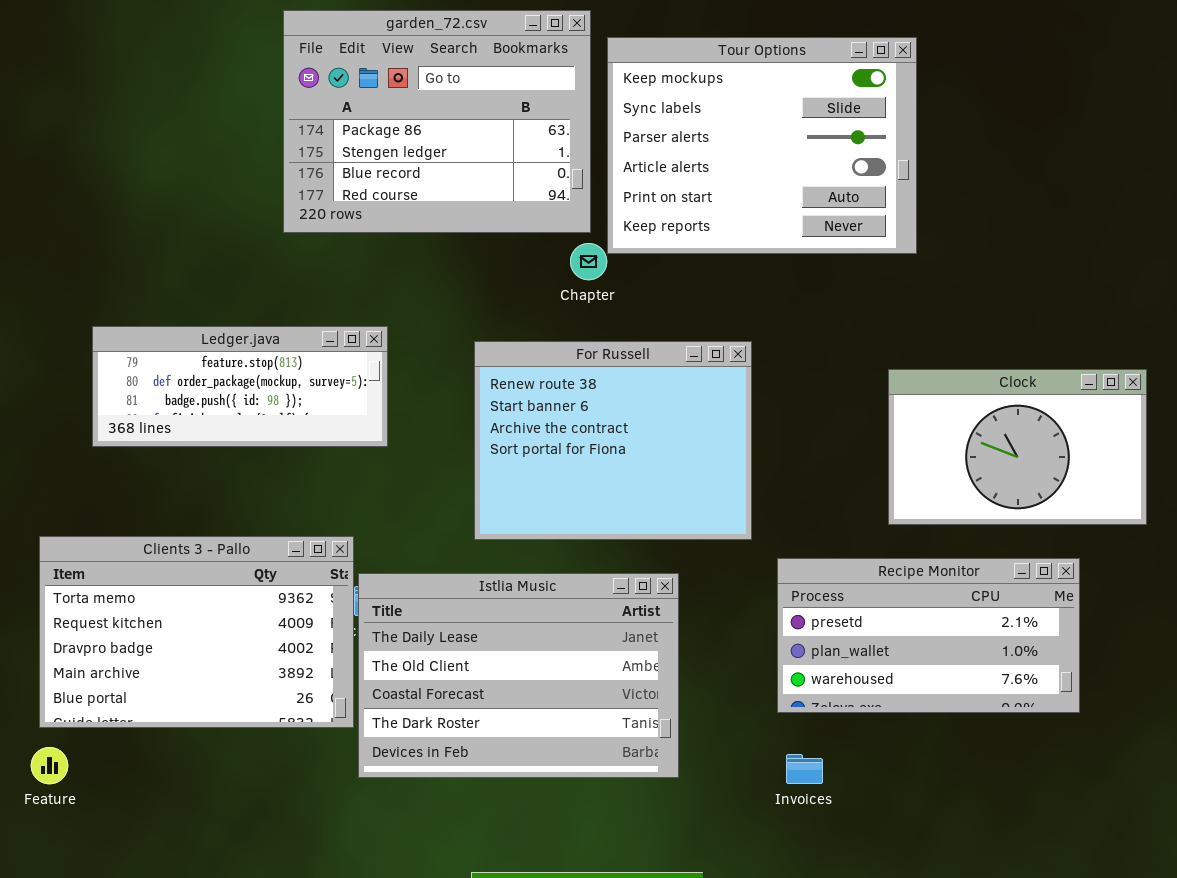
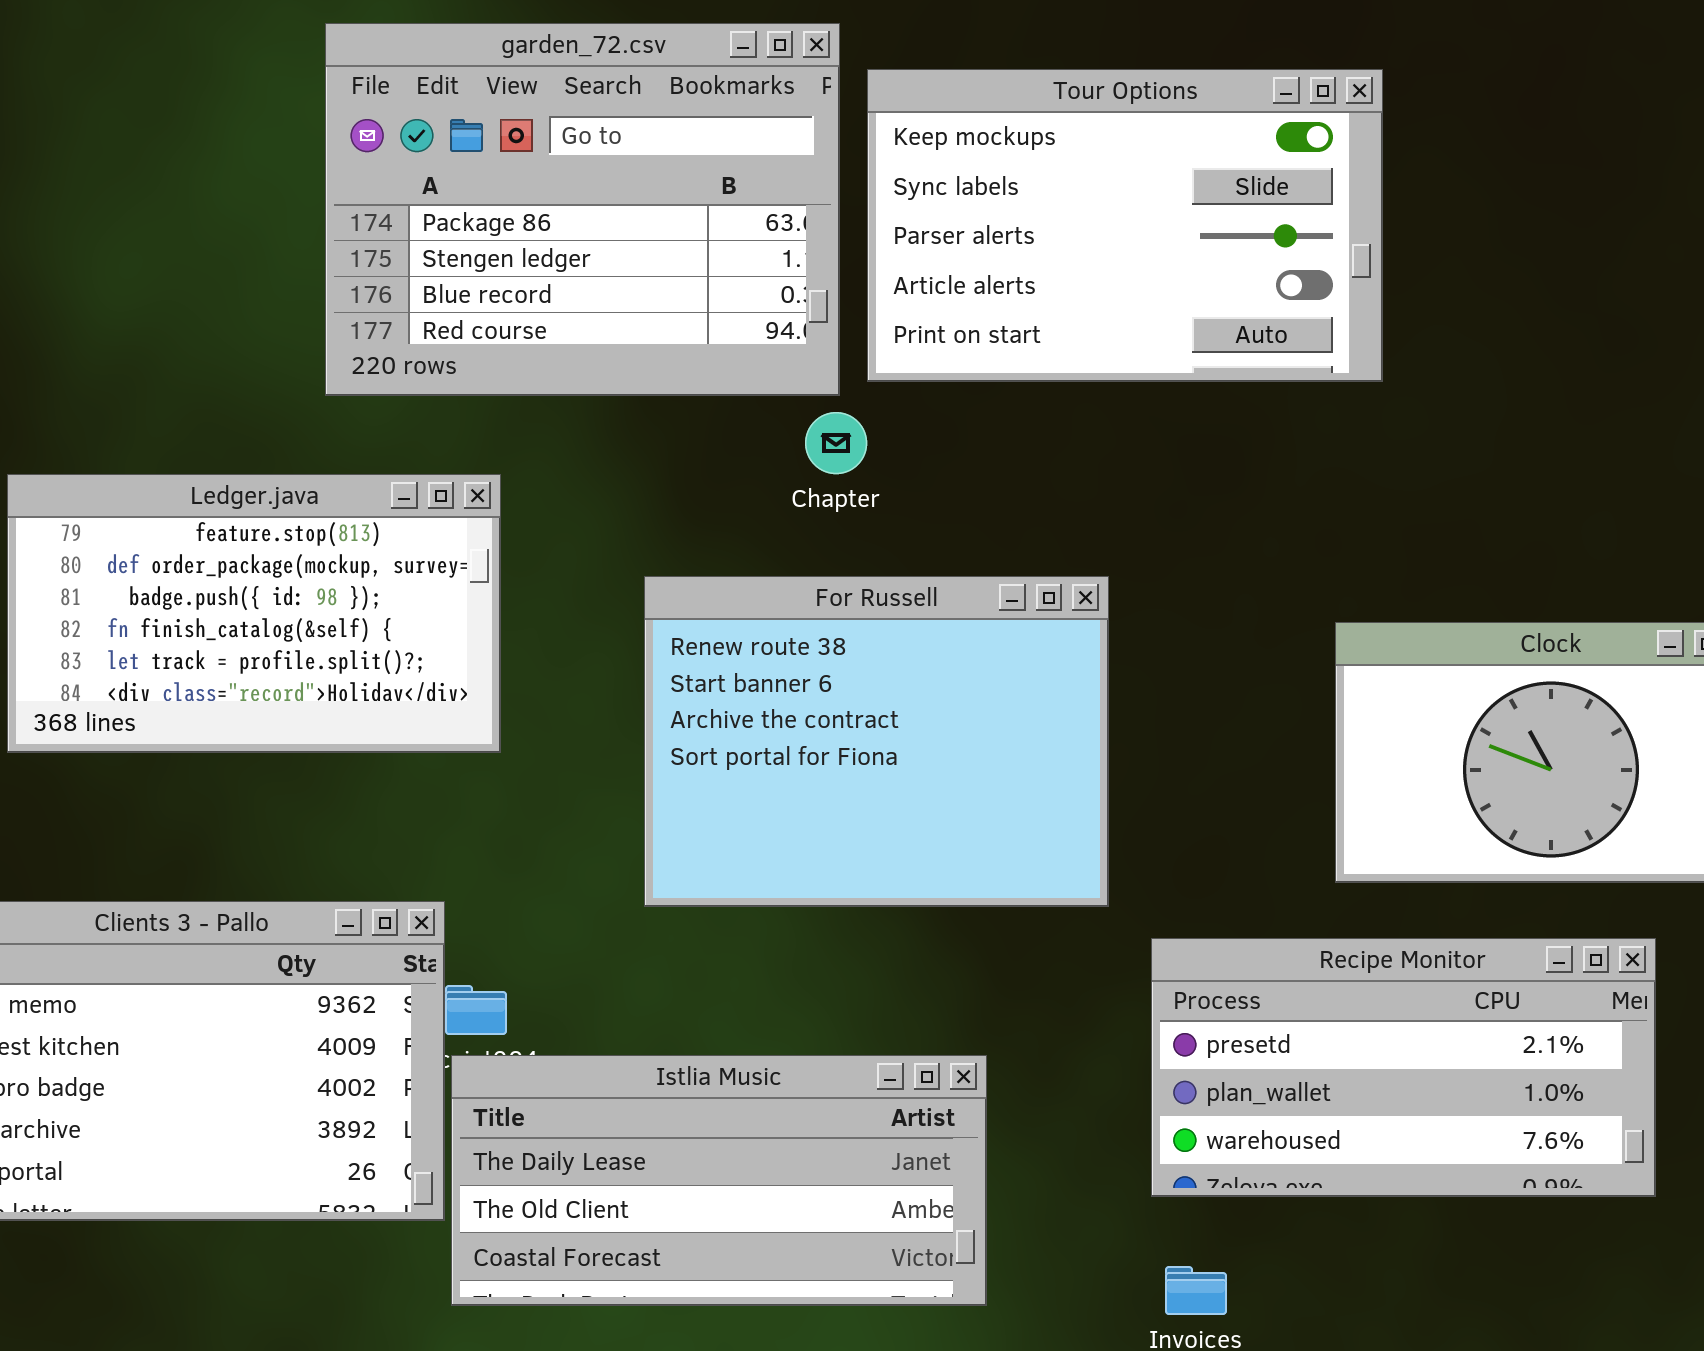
Tour Options: [607,37,917,254] -> [867,69,1383,382], resized
Ledger.java: [92,326,388,447] -> [7,474,501,753], resized
Istlia Music: [358,573,679,778] -> [451,1055,987,1306], resized

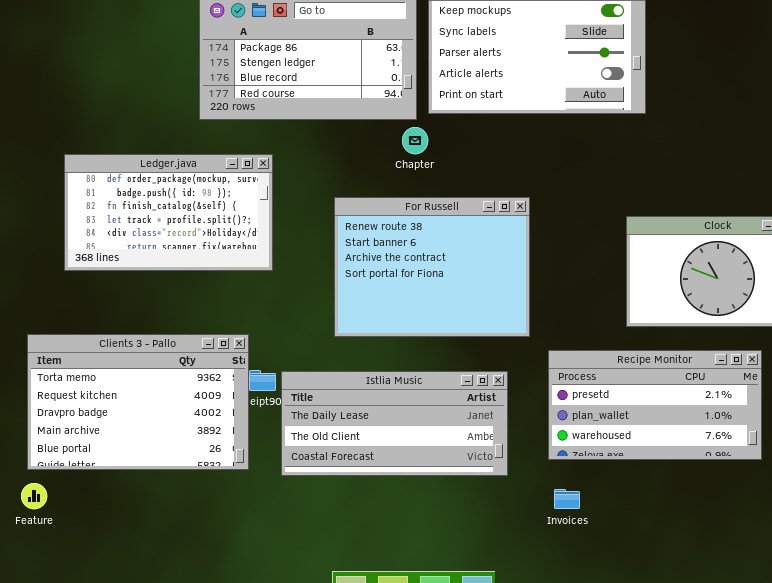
Ledger.java: [7,474,501,753] -> [64,154,273,271], scrolled down 1 row
Istlia Music: [451,1055,987,1306] -> [281,371,508,476], moved

